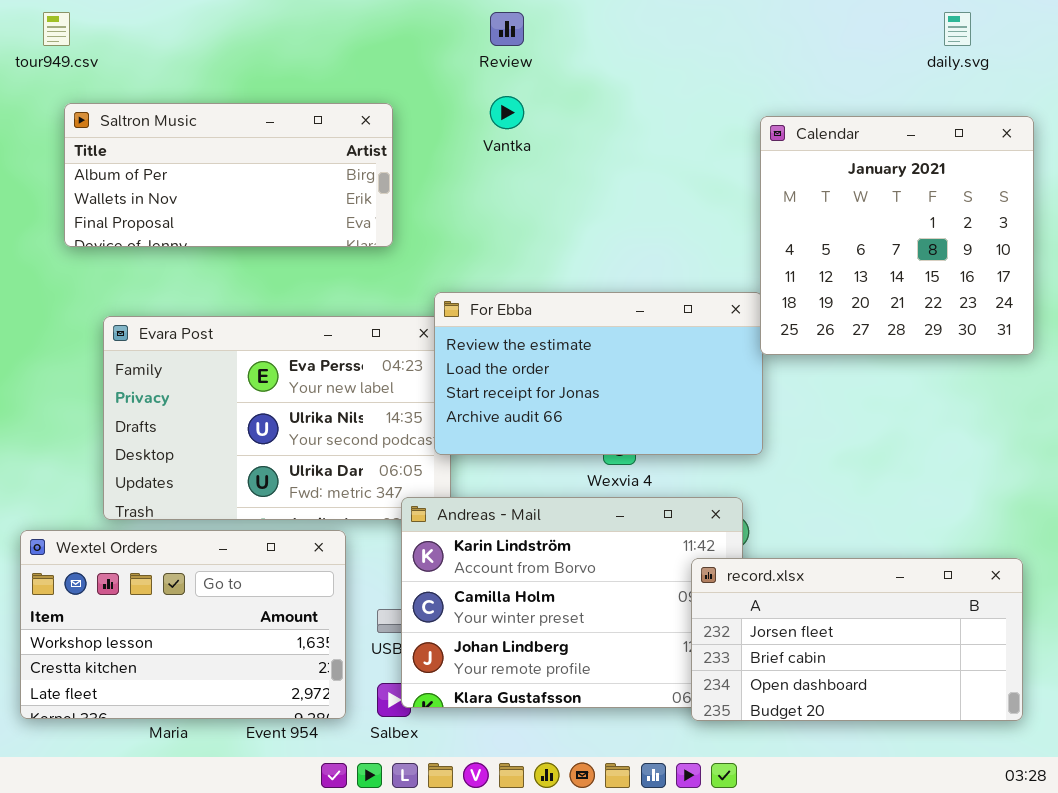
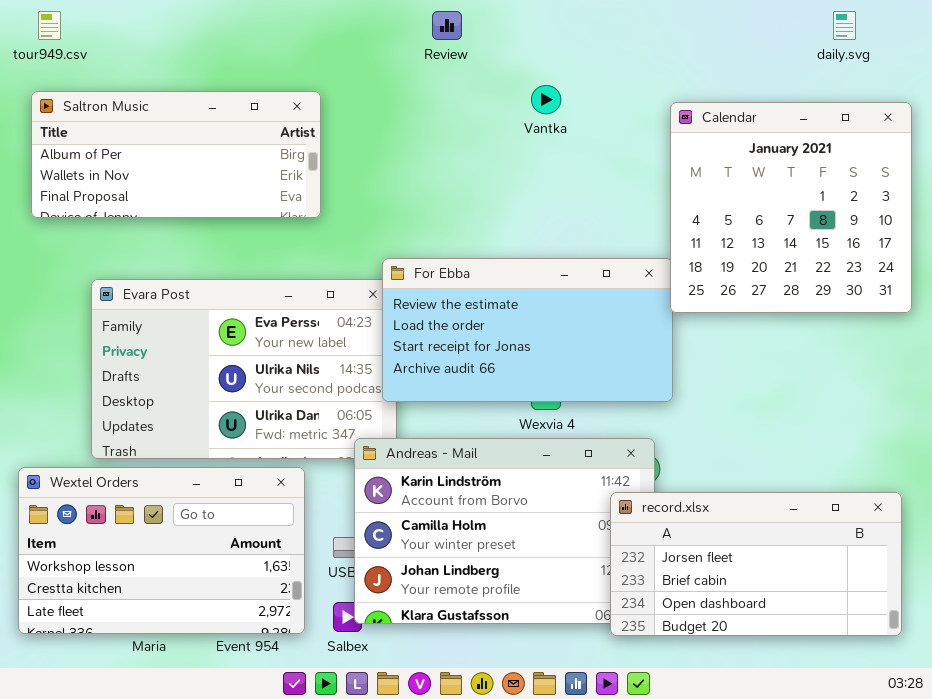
Vantka: [490,96,524,129] -> [531,85,561,114], moved
Saltron Music: [64,103,393,247] -> [31,91,321,218], moved

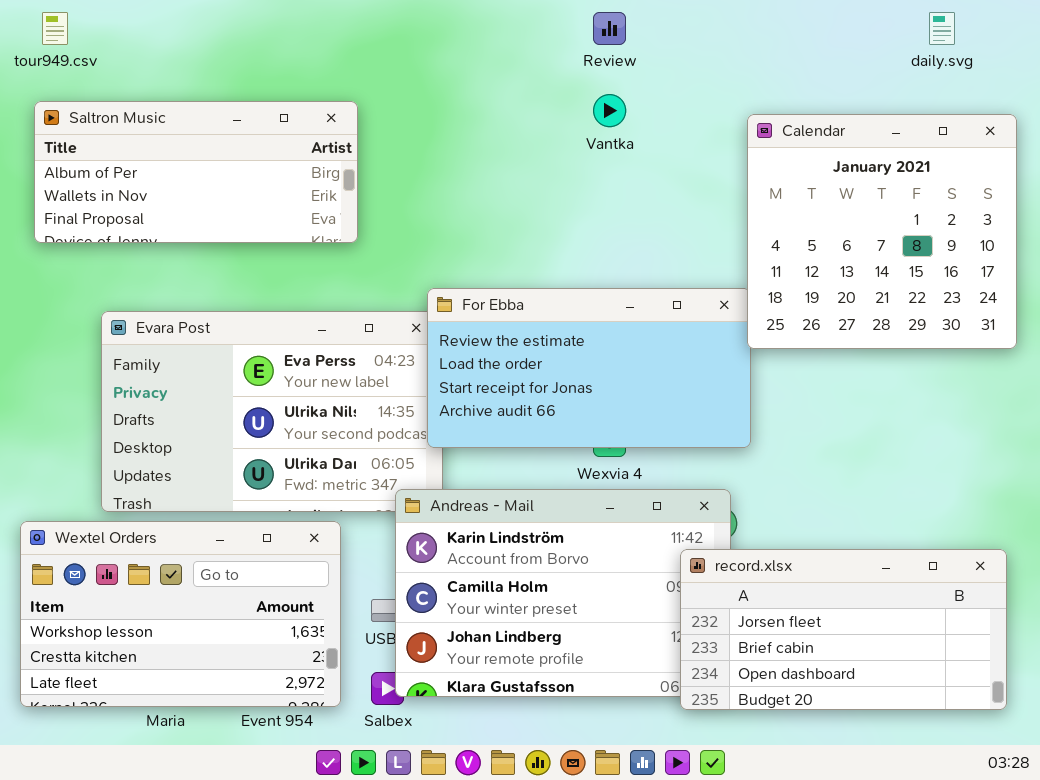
Review: [432,11,462,40] -> [593,12,626,45], moved

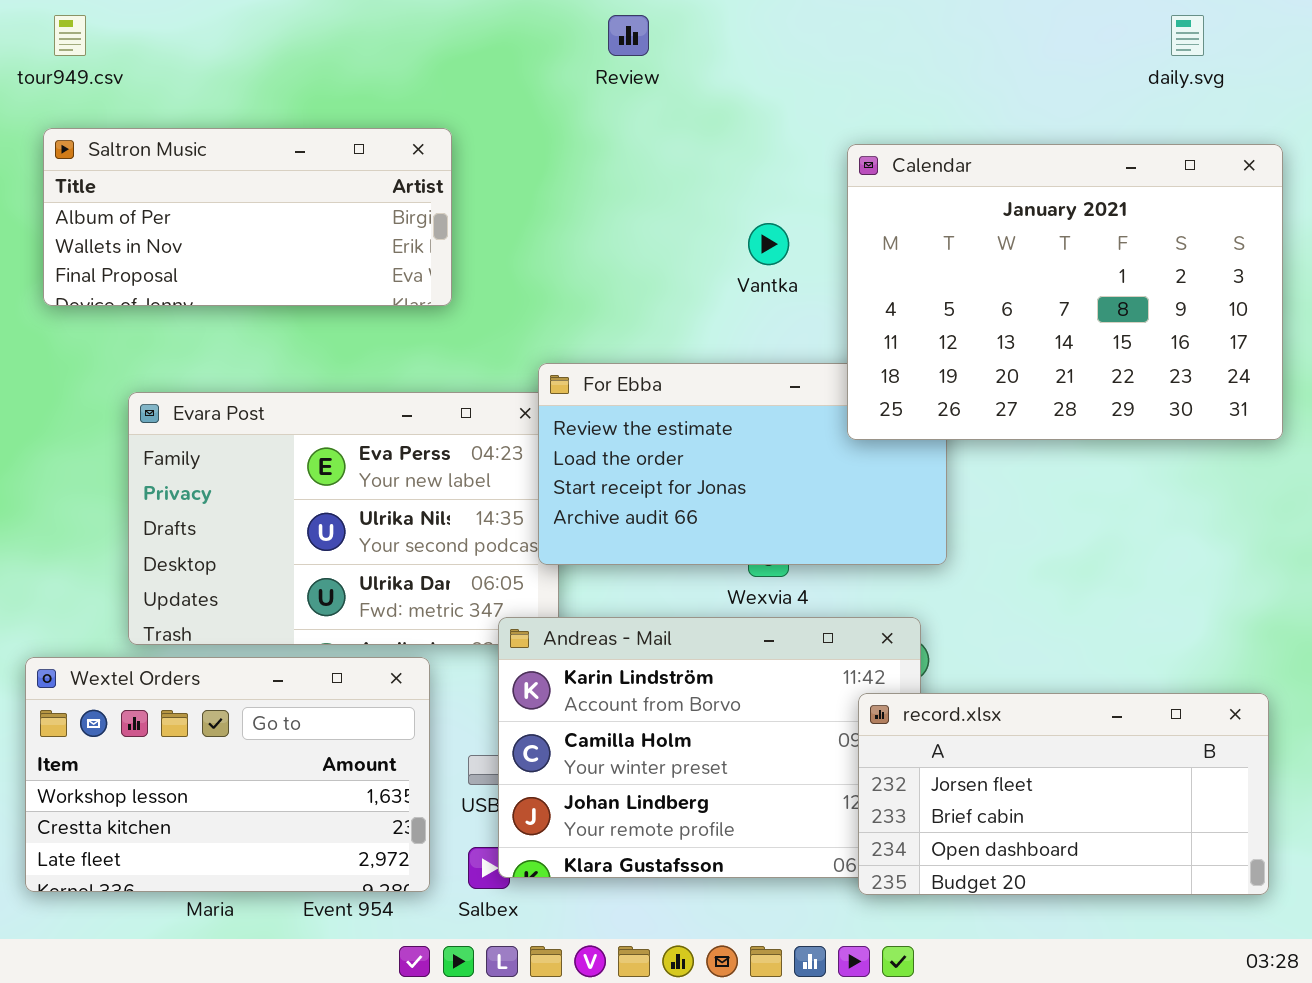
Review: [593,12,626,45] -> [608,15,649,56], moved
Vantka: [593,94,626,127] -> [748,223,789,265], moved
Calendar: [747,114,1017,349] -> [847,144,1283,440], resized

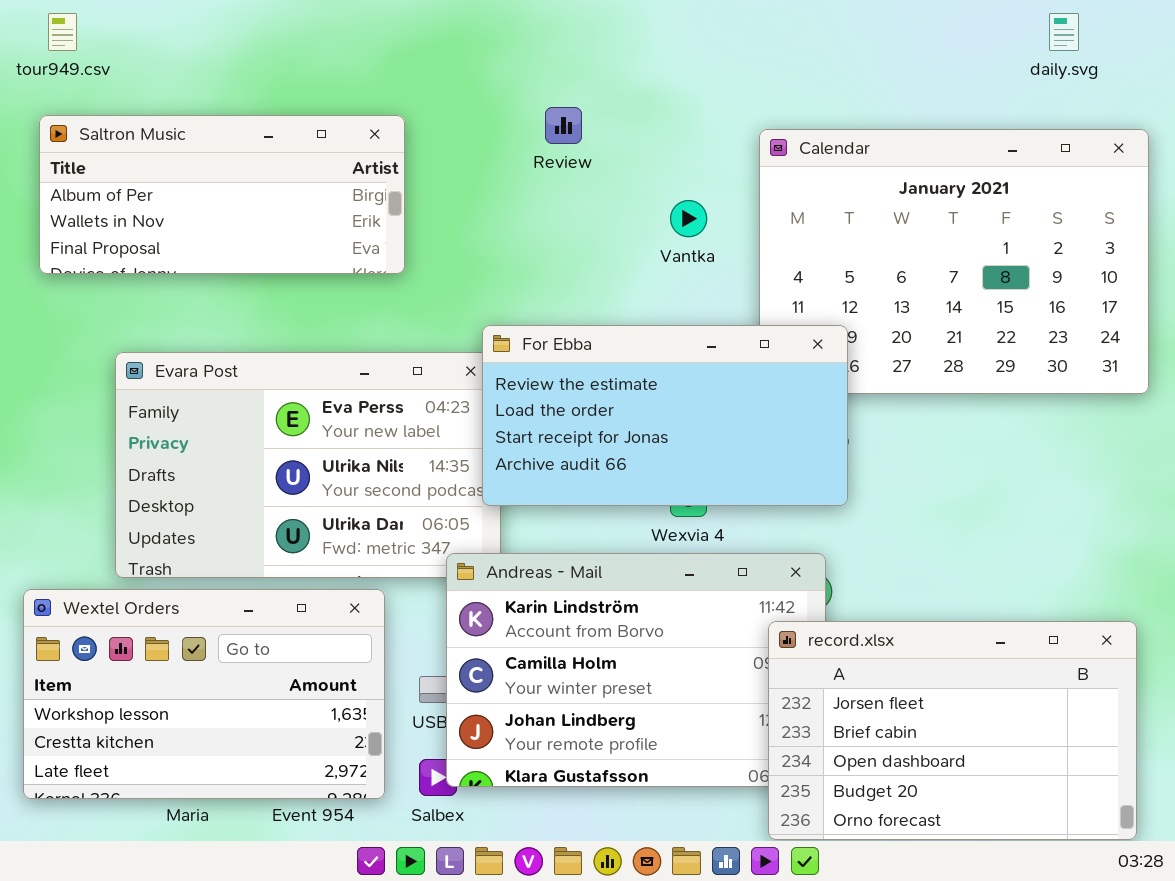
Review: [608,15,649,56] -> [545,107,582,144], moved
For Ebba: [538,363,947,565] -> [482,325,848,506], raised
record.xlsx: [858,693,1269,895] -> [768,621,1137,840], resized

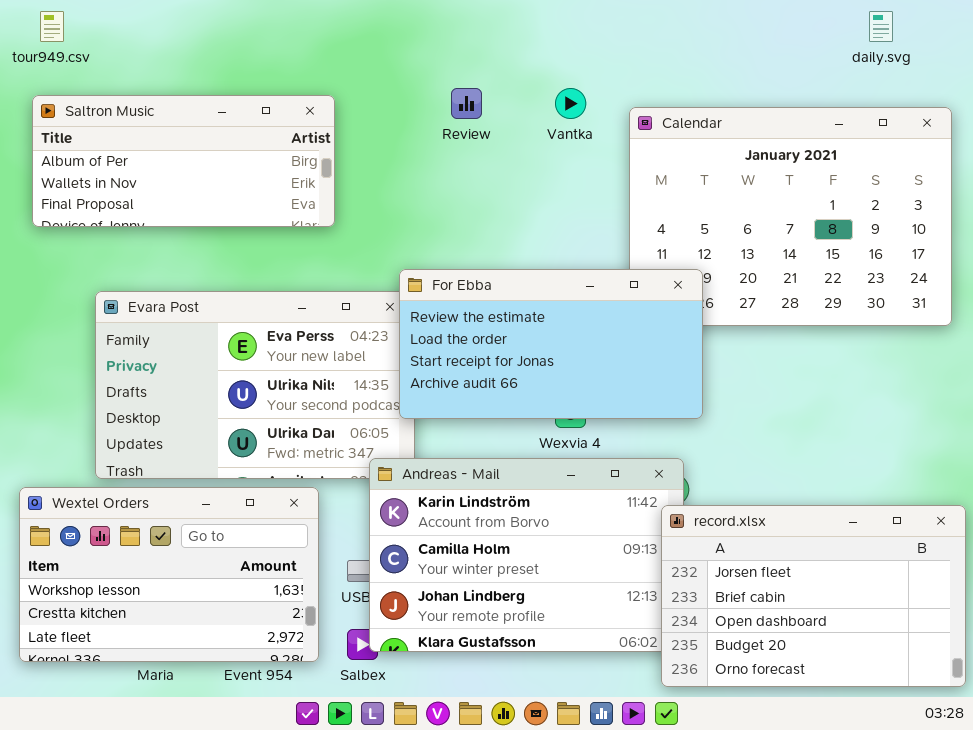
Vantka: [670,200,707,237] -> [555,88,586,119], moved
record.xlsx: [768,621,1137,840] -> [661,505,966,687], moved

